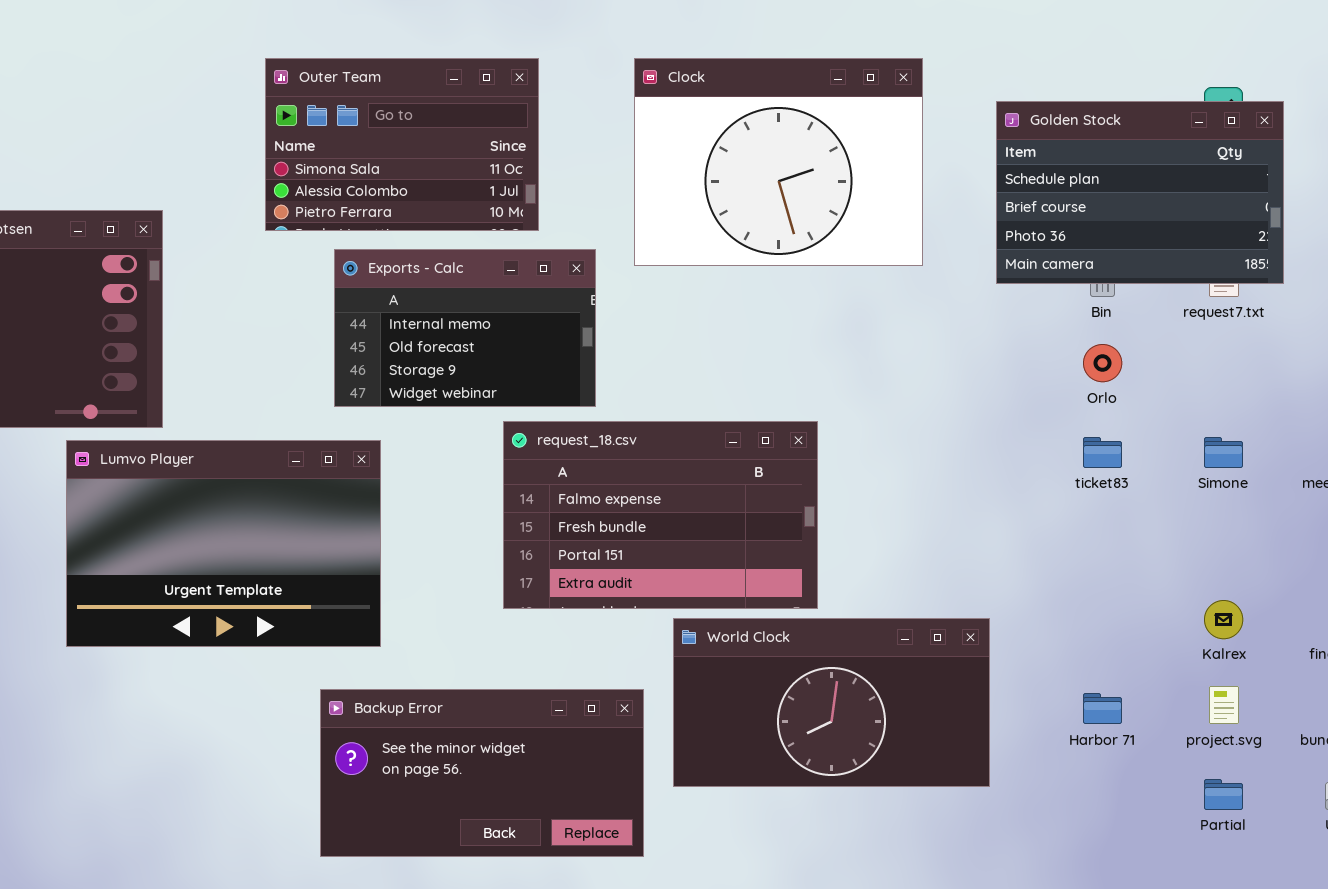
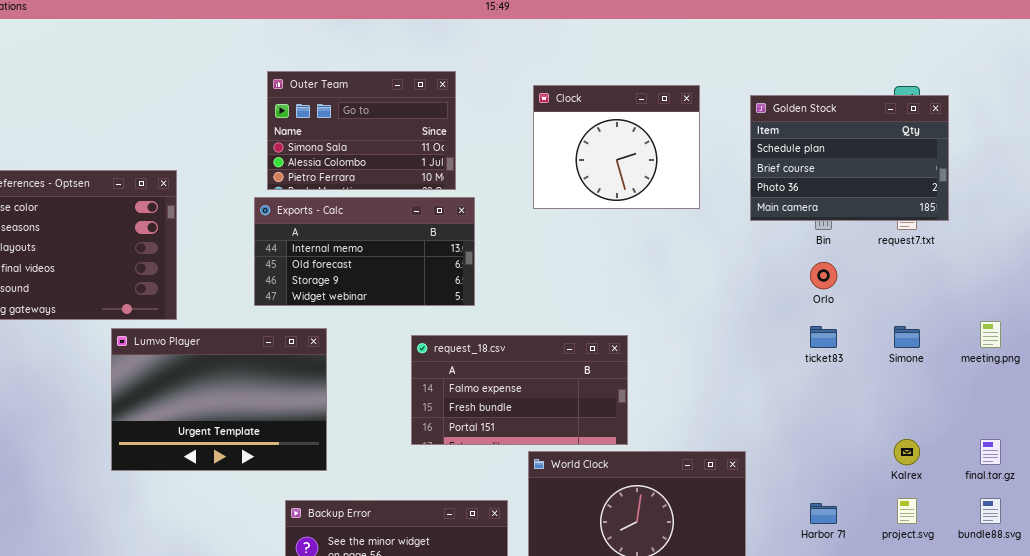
Outer Team: [265,58,539,231] -> [267,71,456,190], moved
Clock: [634,58,923,266] -> [533,85,700,209], resized
Exports - Calc: [334,249,596,407] -> [254,197,475,306], resized
request_18.csv: [503,421,818,609] -> [411,335,628,445], resized

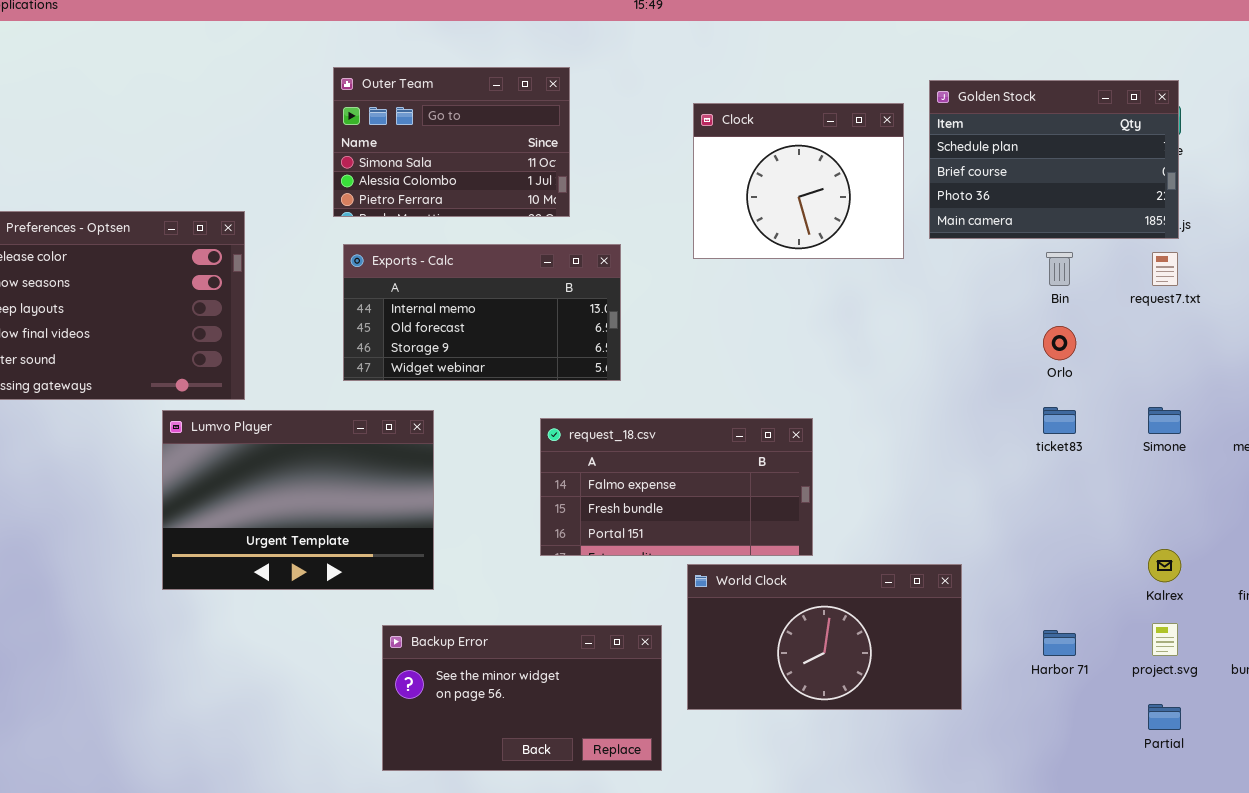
Outer Team: [267,71,456,190] -> [333,67,570,217], moved
Golden Stock: [750,95,949,221] -> [929,80,1179,239], moved

